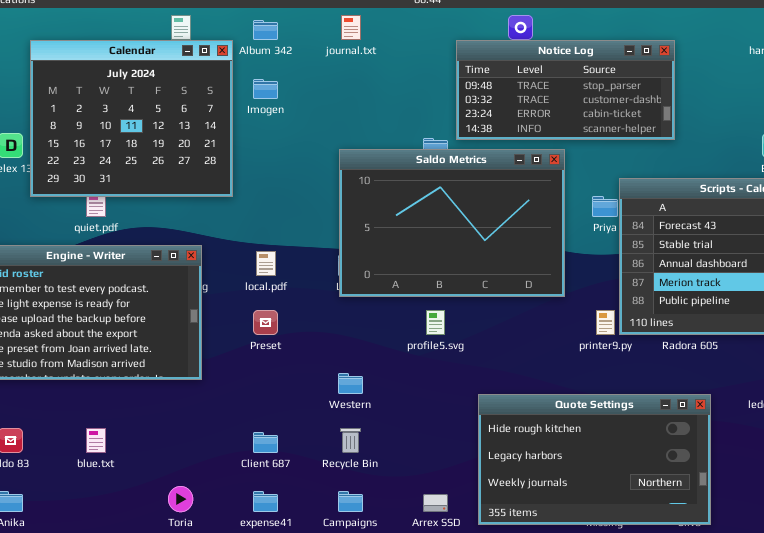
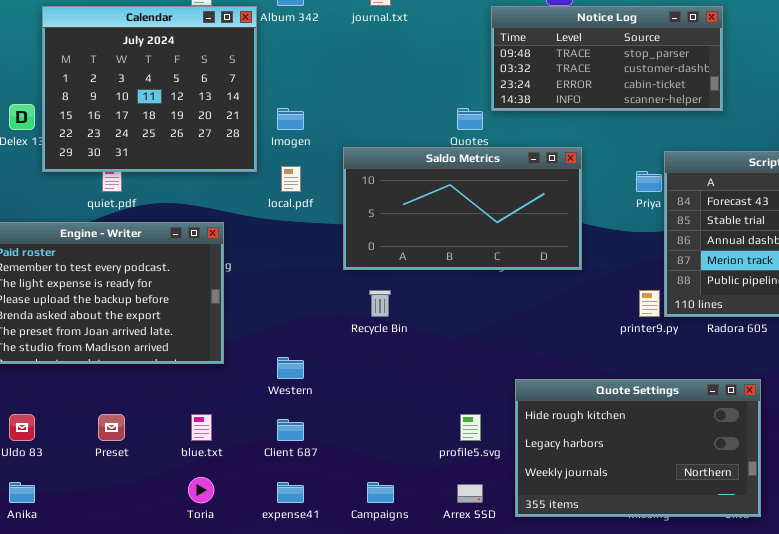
Imogen: [253,79,278,99] -> [277,108,304,130], moved
Saldo Metrics: [339,149,565,297] -> [343,147,582,270], moved, resized
local.pdf: [256,251,276,276] -> [281,166,301,192], moved
Preset: [253,310,278,335] -> [98,414,125,441], moved
profile5.svg: [426,310,445,335] -> [460,414,481,441], moved
Western: [338,373,363,394] -> [277,357,304,379], moved
blue.txt: [86,428,106,453] -> [191,414,212,441], moved
Recycle Bin: [340,428,361,453] -> [369,290,391,317], moved

